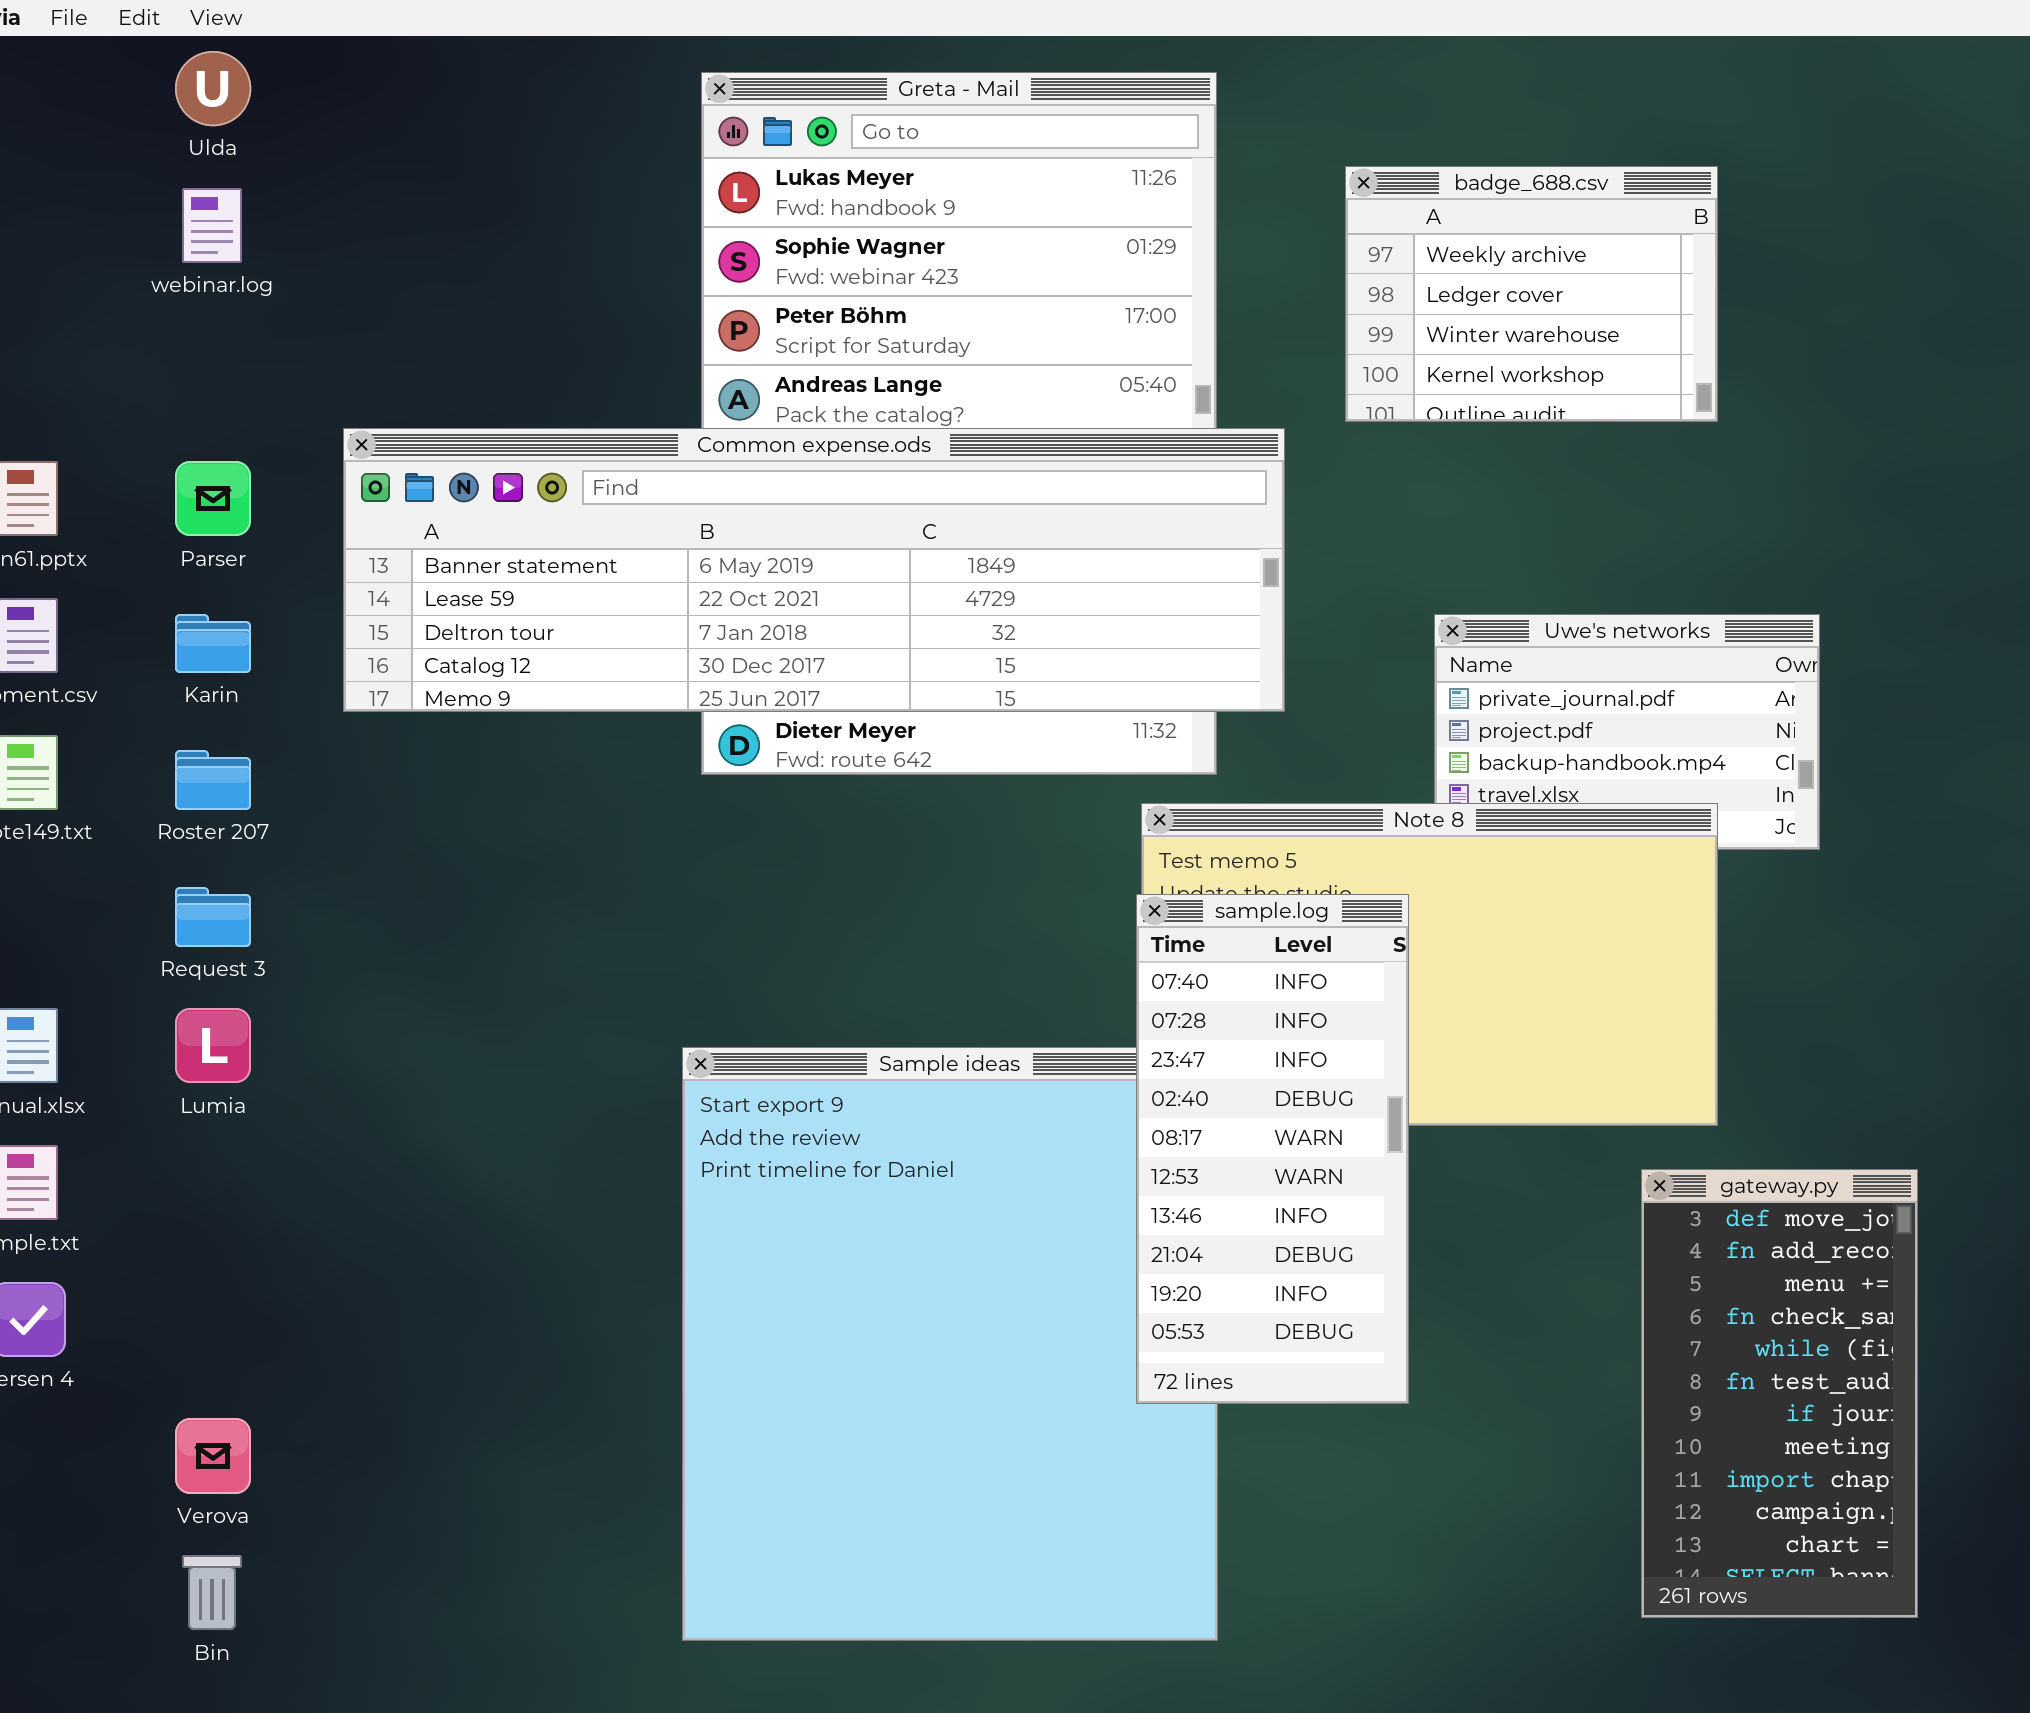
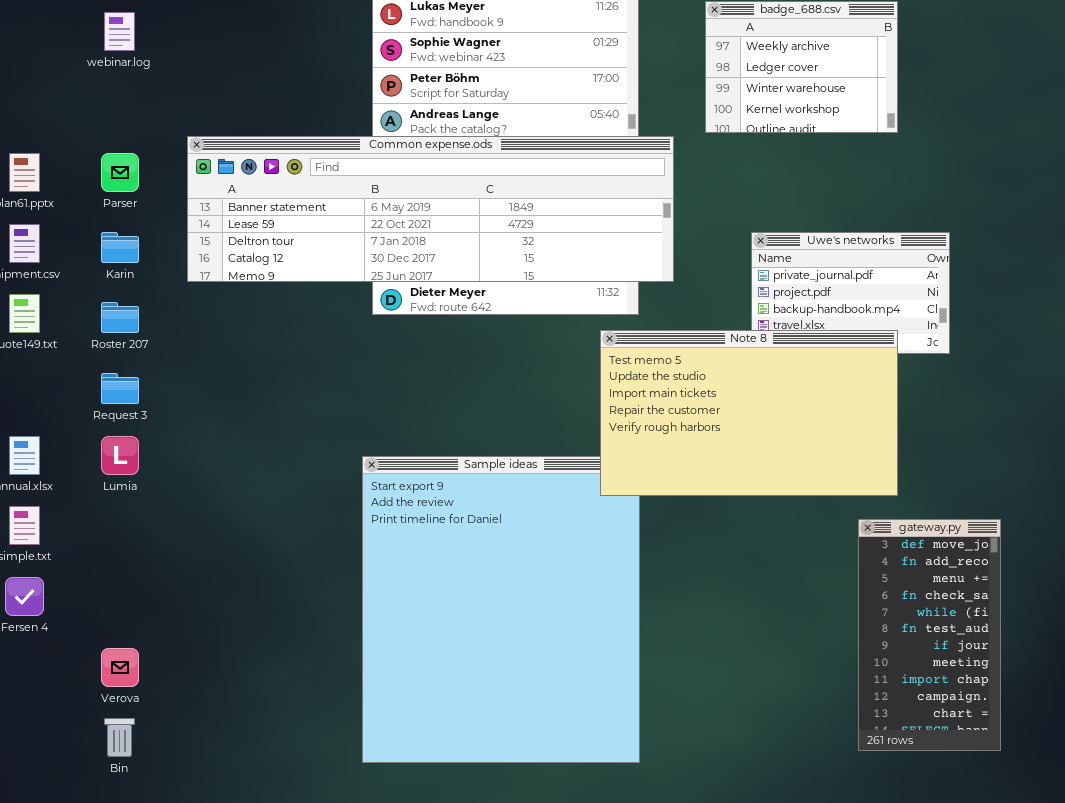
sample.log: [1136,894,1409,1404] -> none, closed

